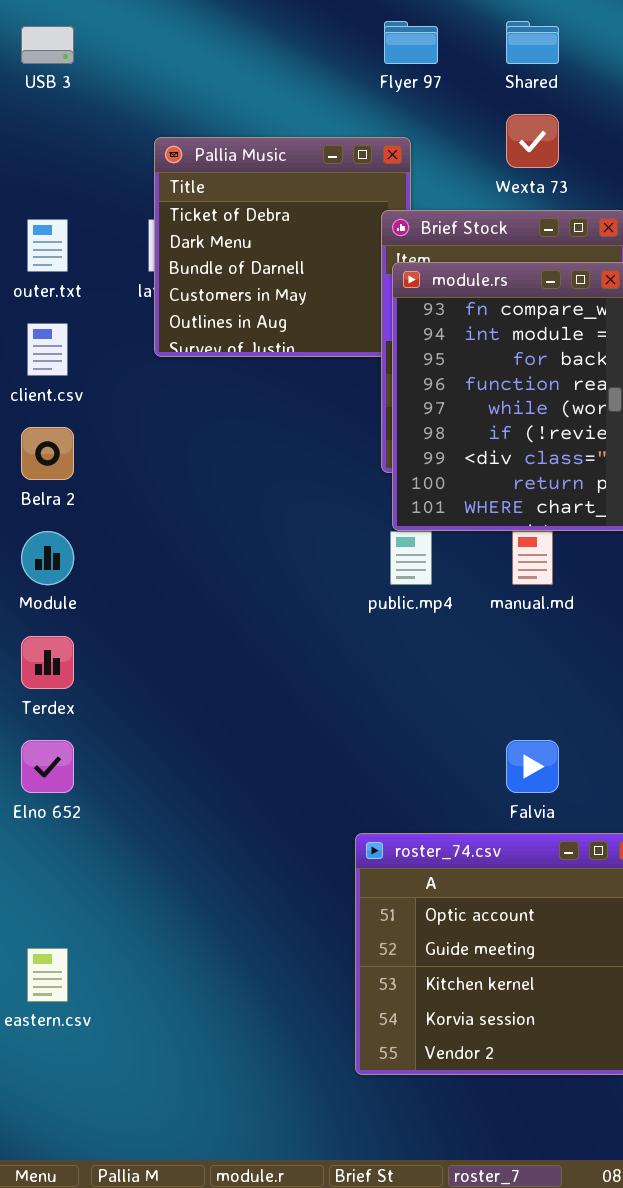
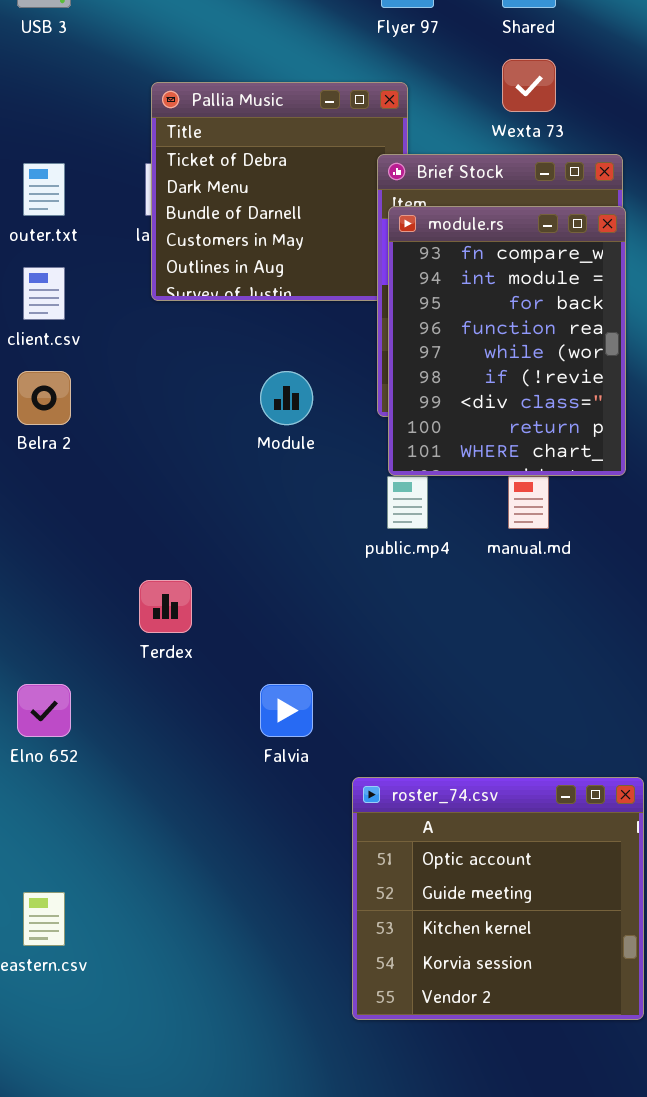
Module: [21,531,74,585] -> [260,371,313,425], moved
Terdex: [21,636,74,689] -> [139,580,192,633], moved
Falvia: [506,740,559,793] -> [260,684,313,737], moved

